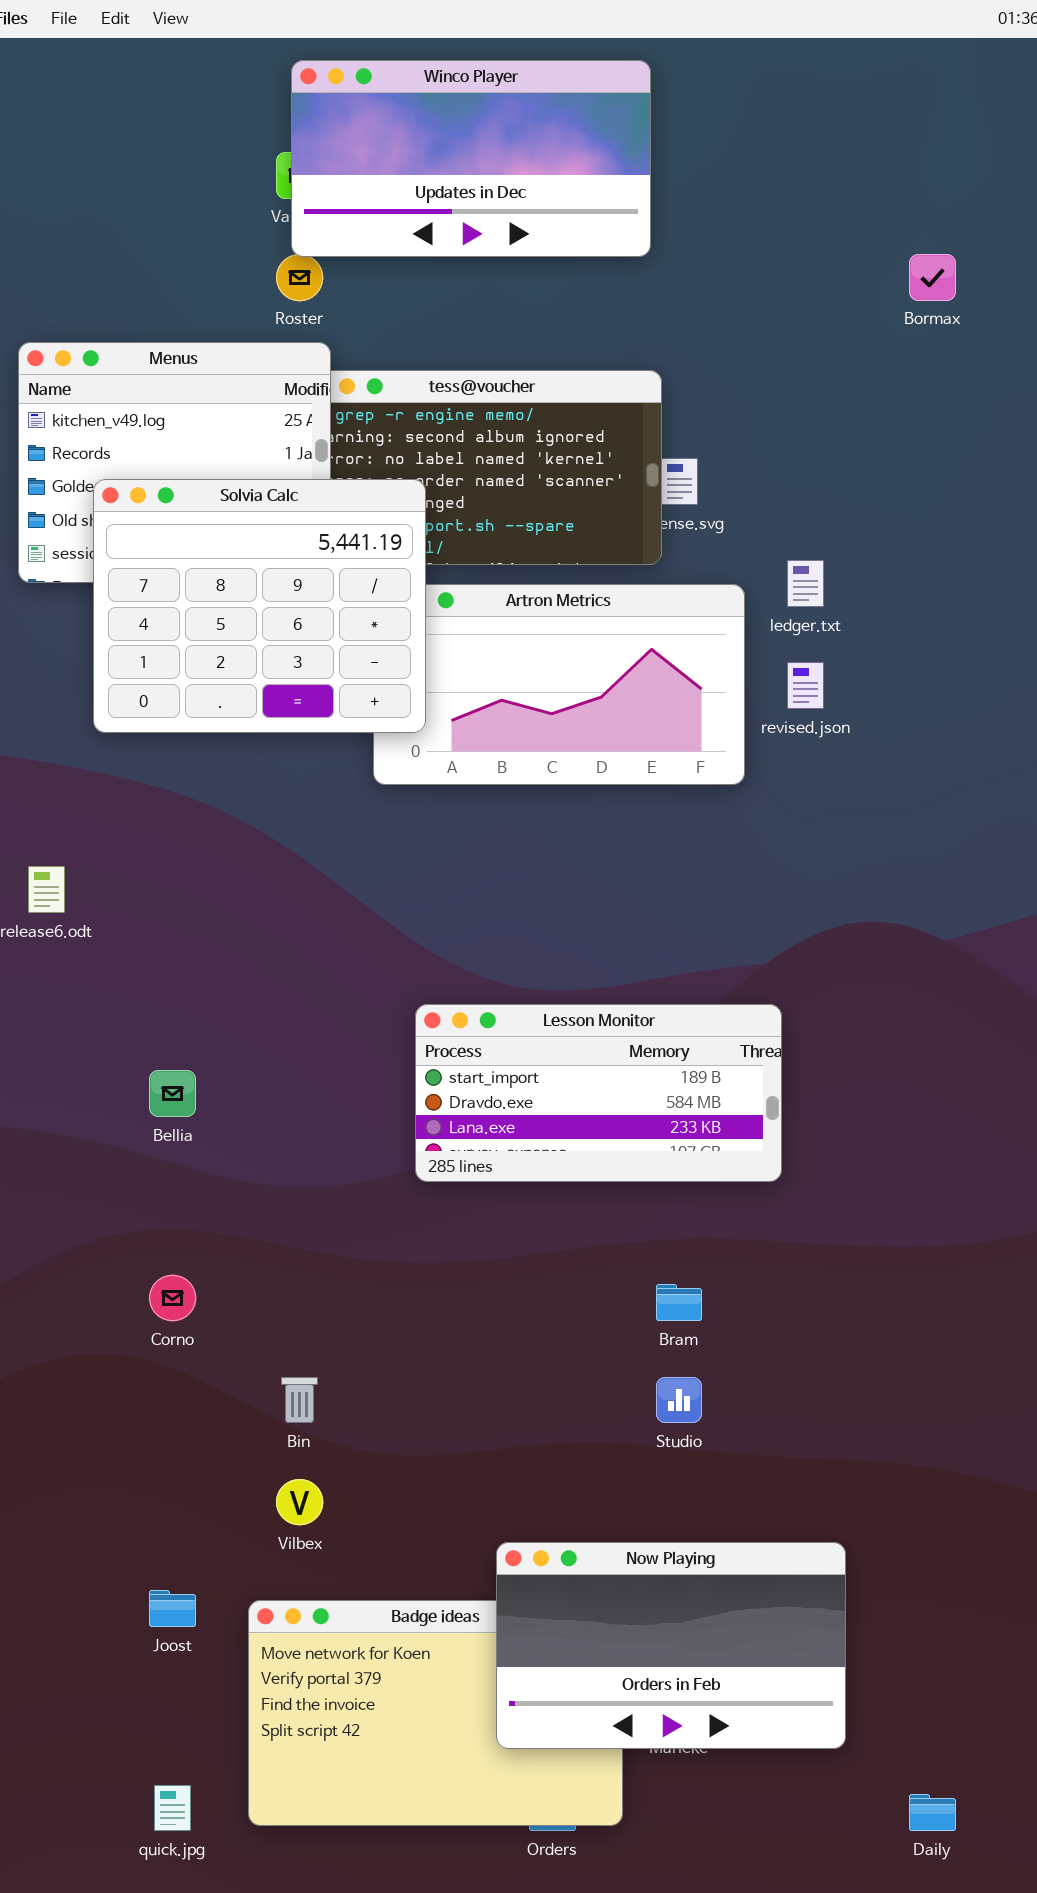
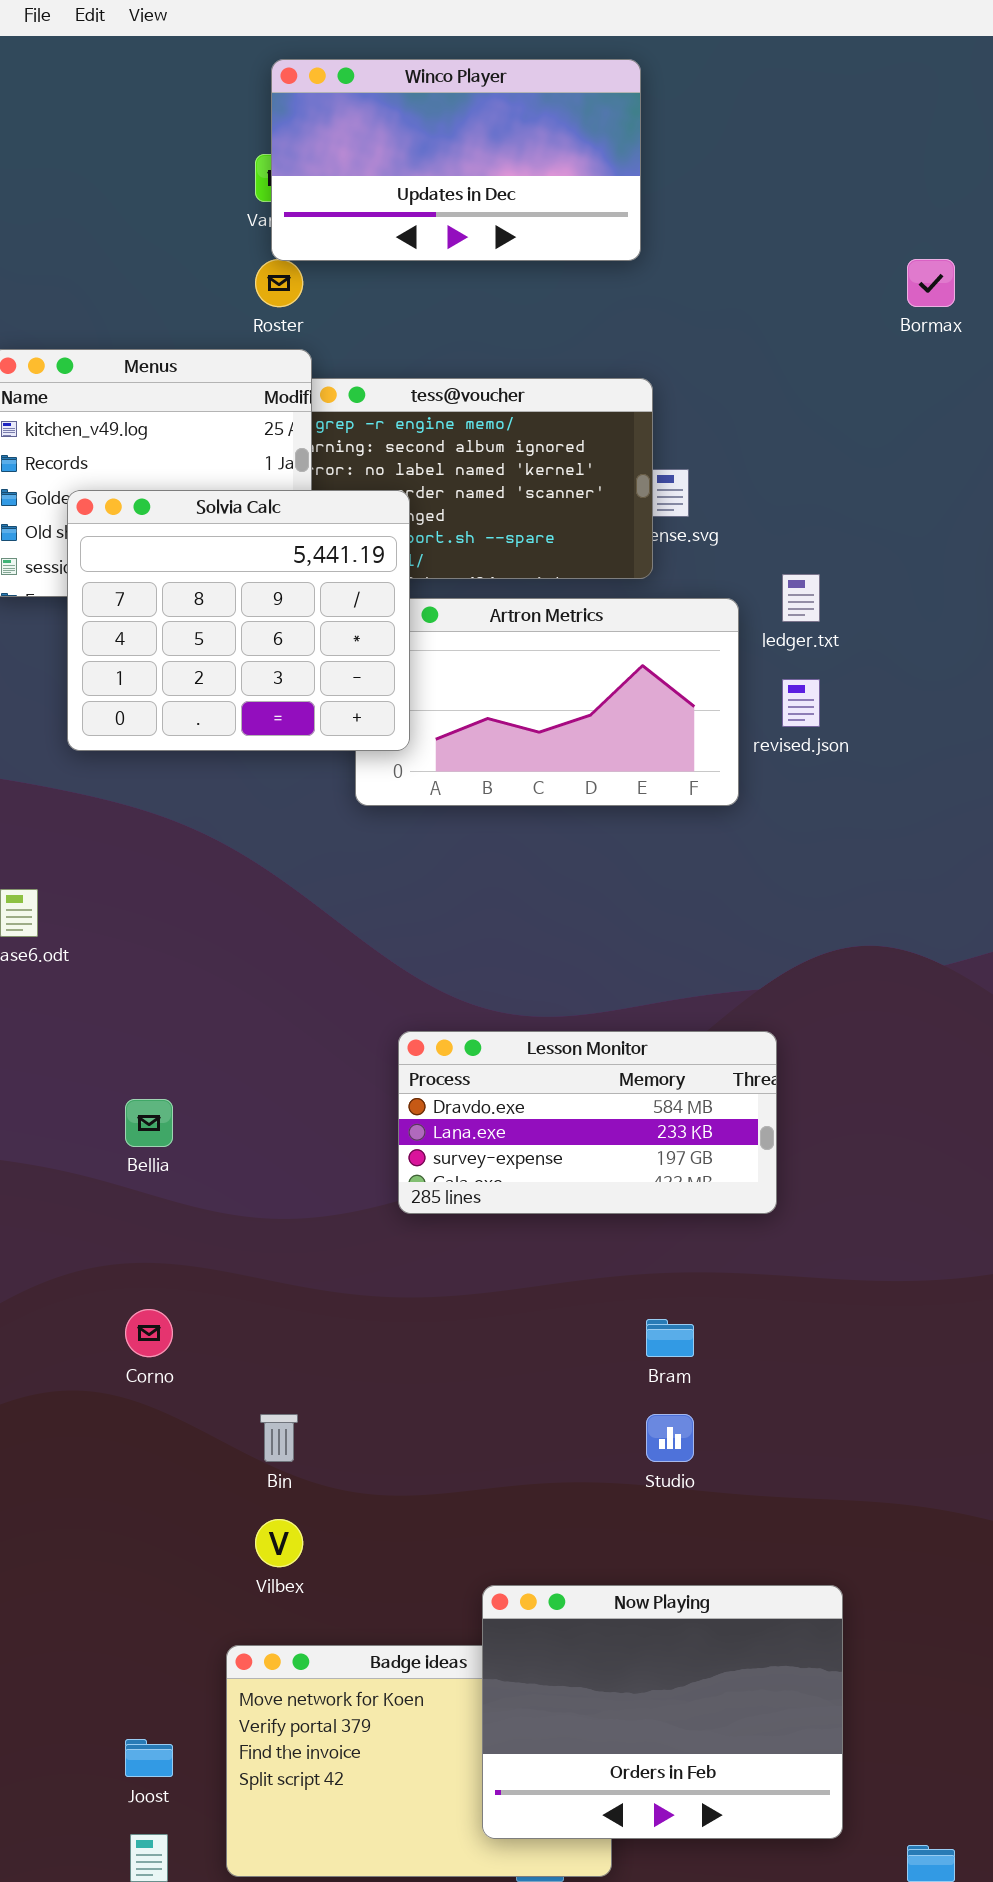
Lesson Monitor: [415,1004,782,1182] -> [398,1031,777,1214], scrolled down 1 row
Now Playing: [496,1542,846,1749] -> [482,1585,843,1839], resized
Joost: [149,1590,196,1627] -> [125,1739,173,1777], moved

